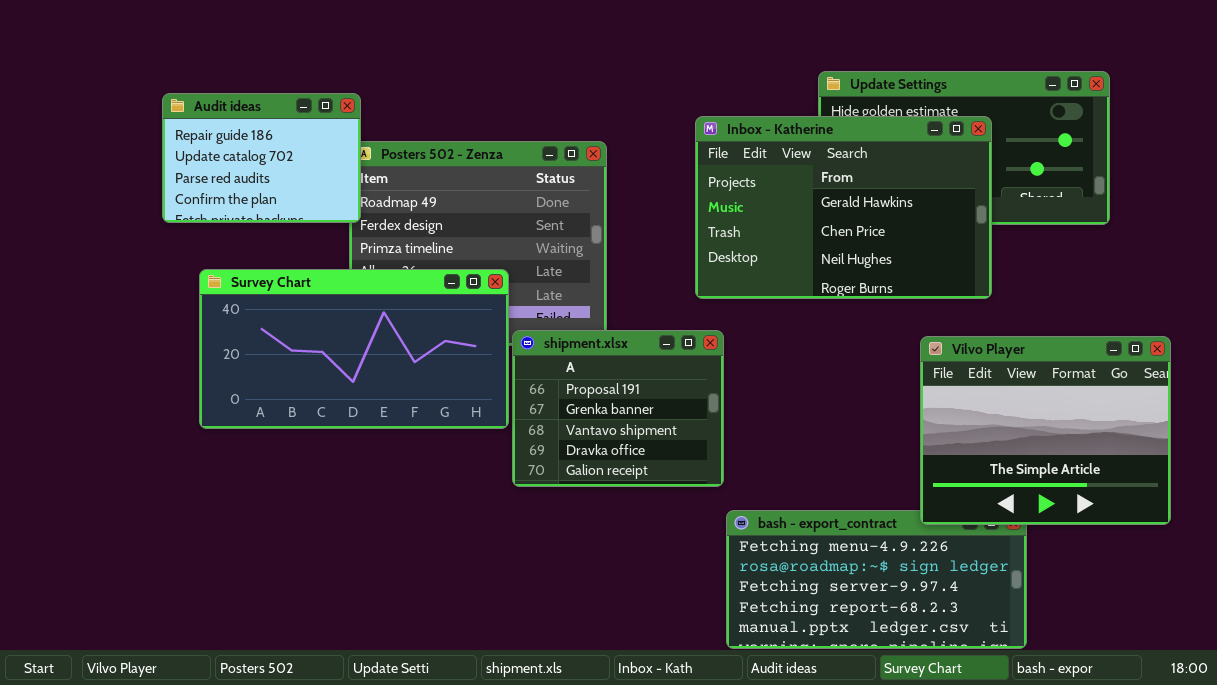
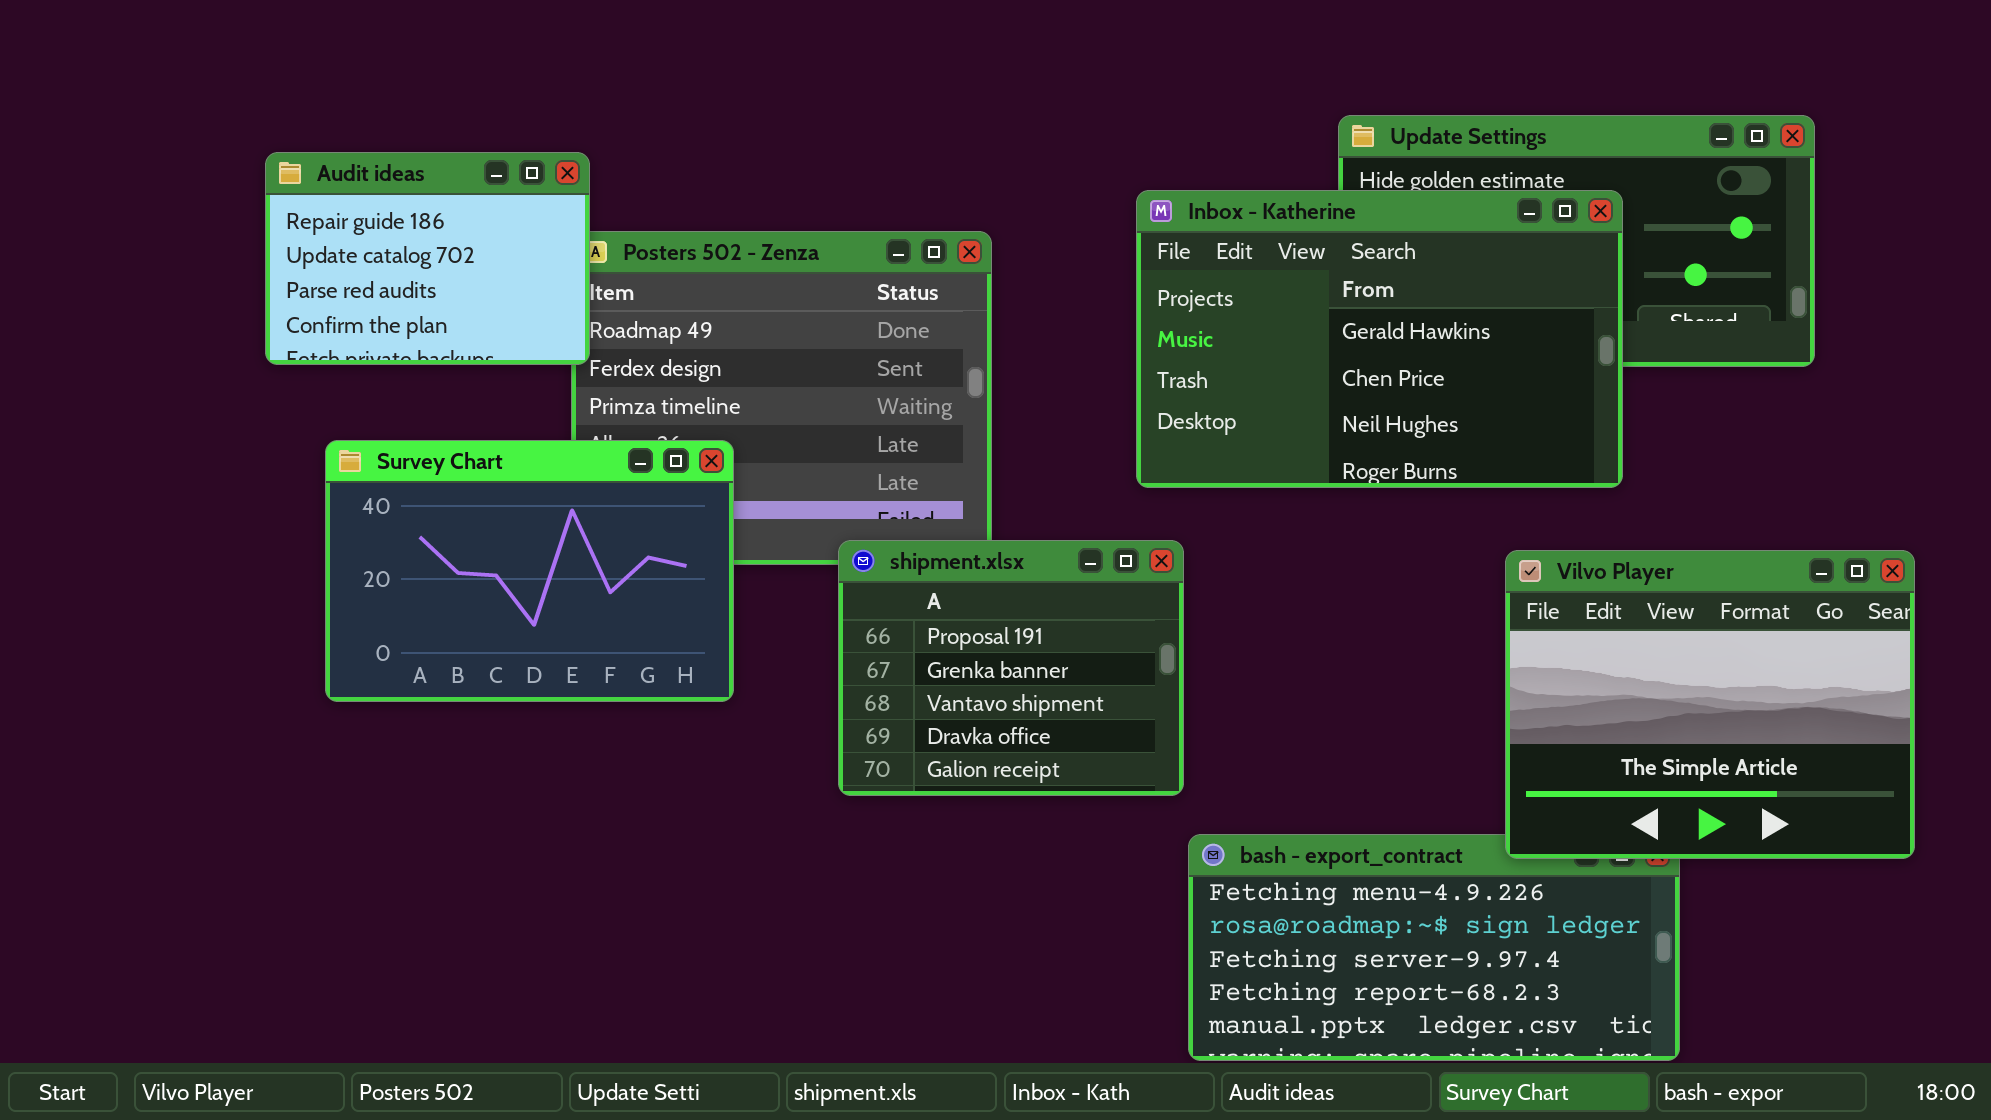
Survey Chart: [199,269,509,429] -> [325,440,734,702], resized

